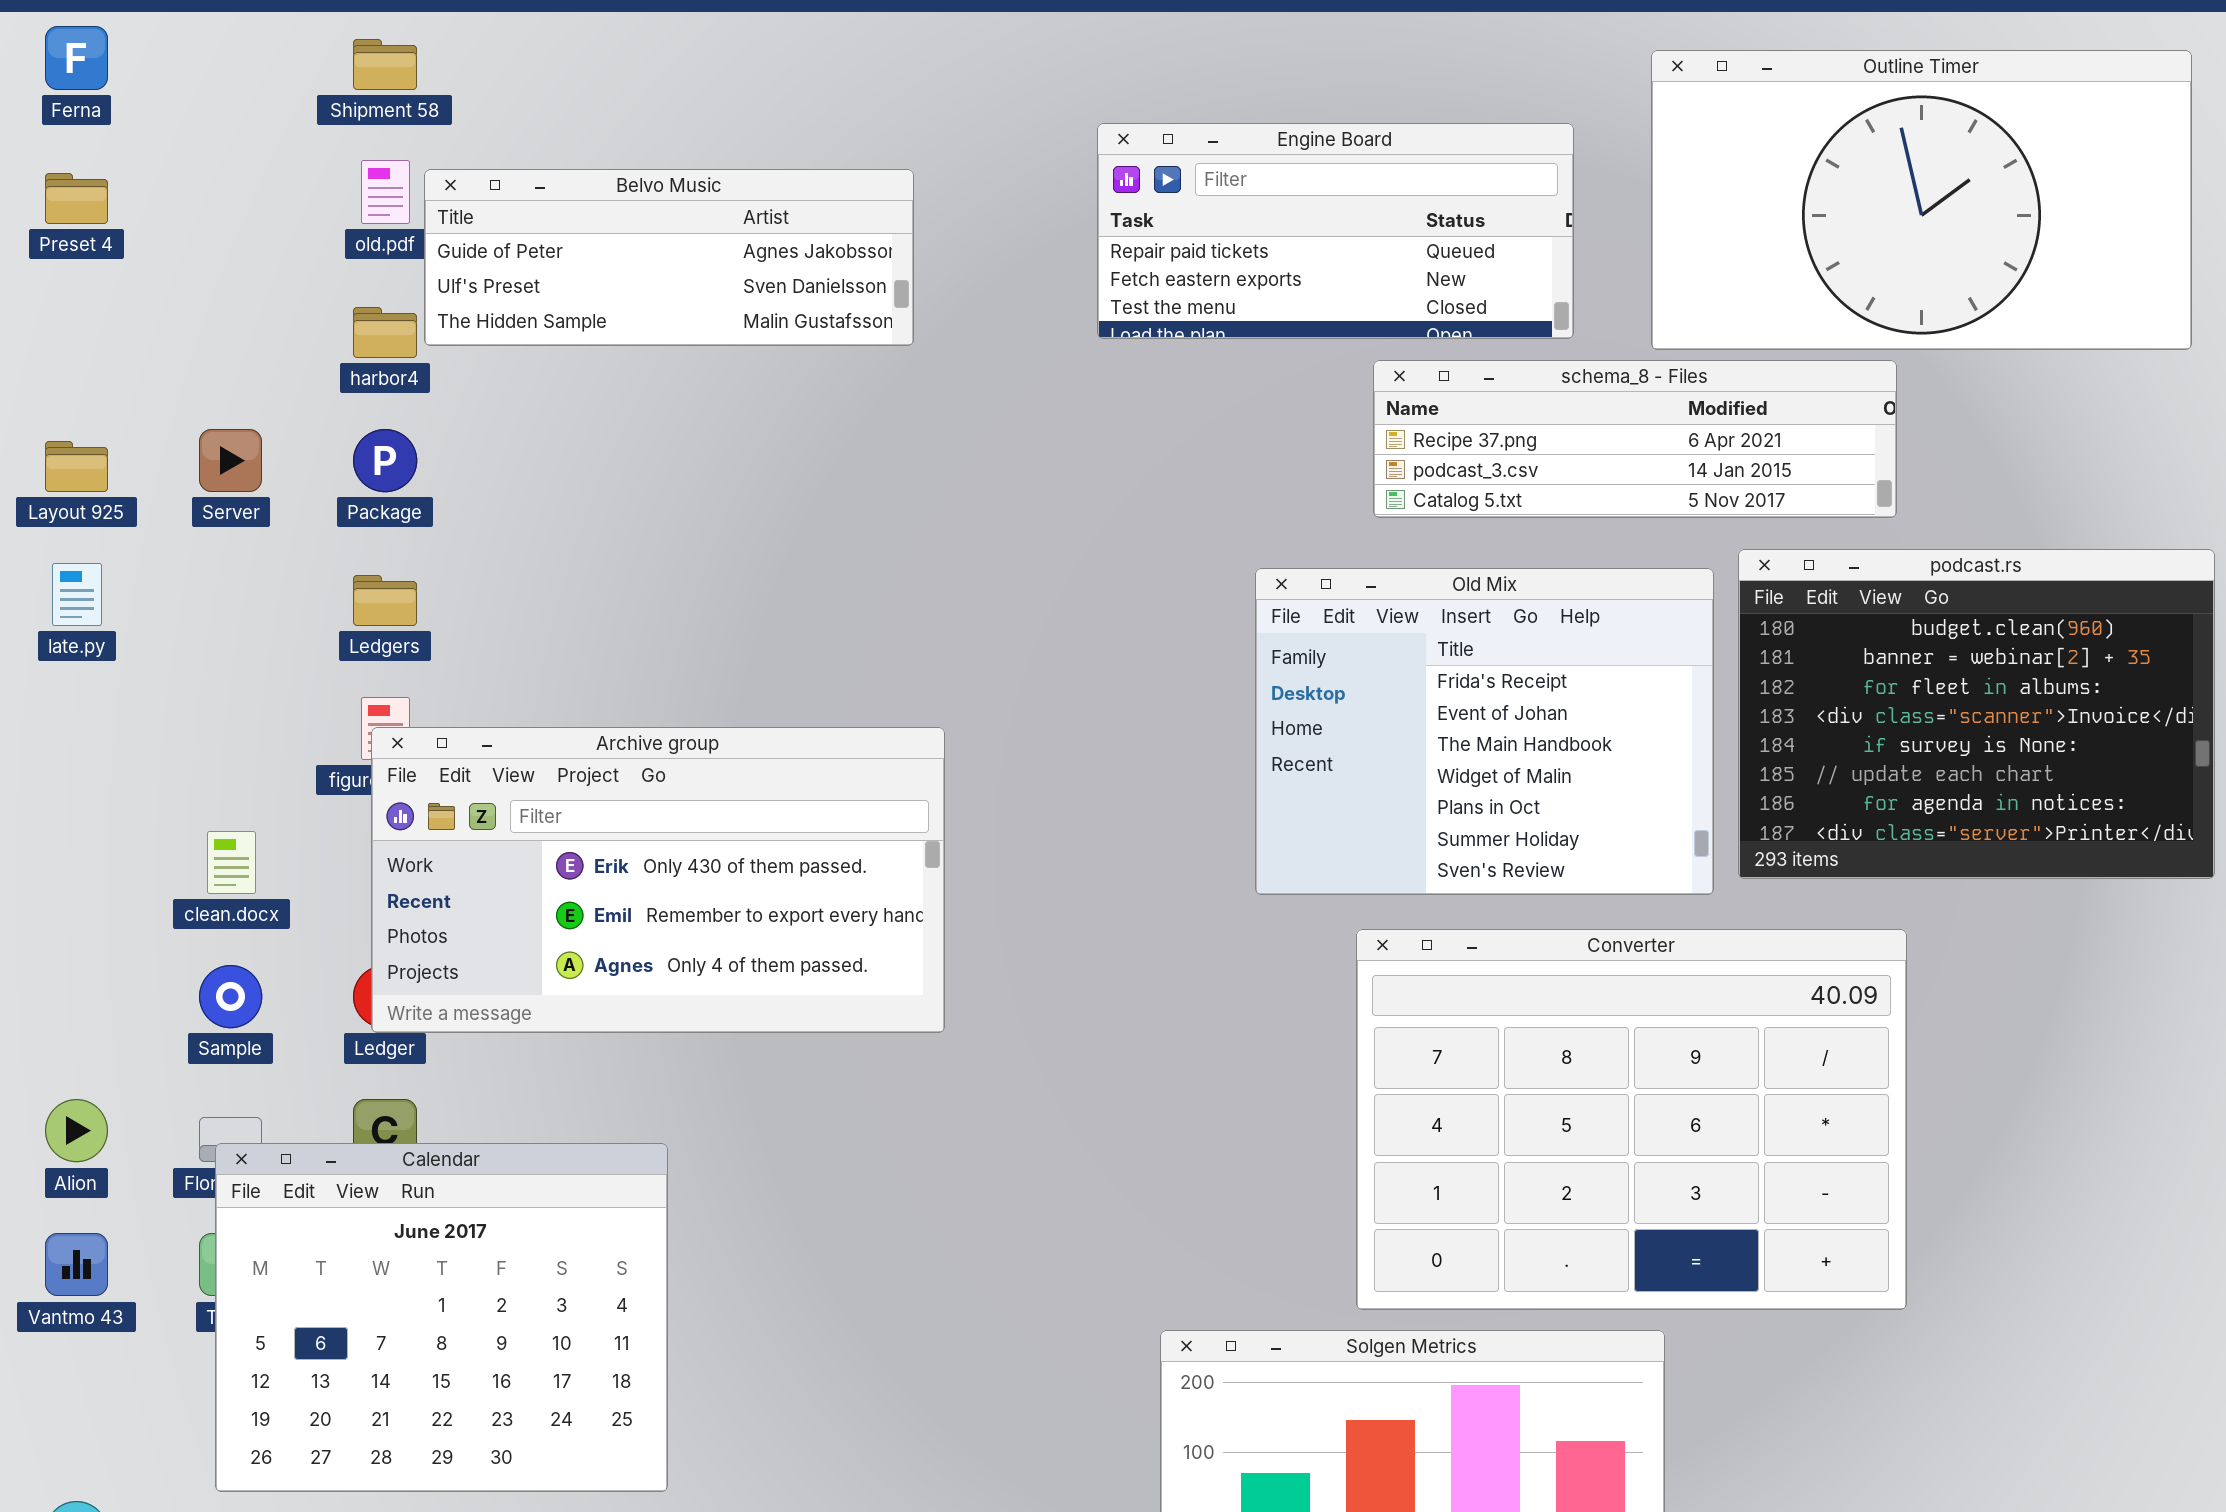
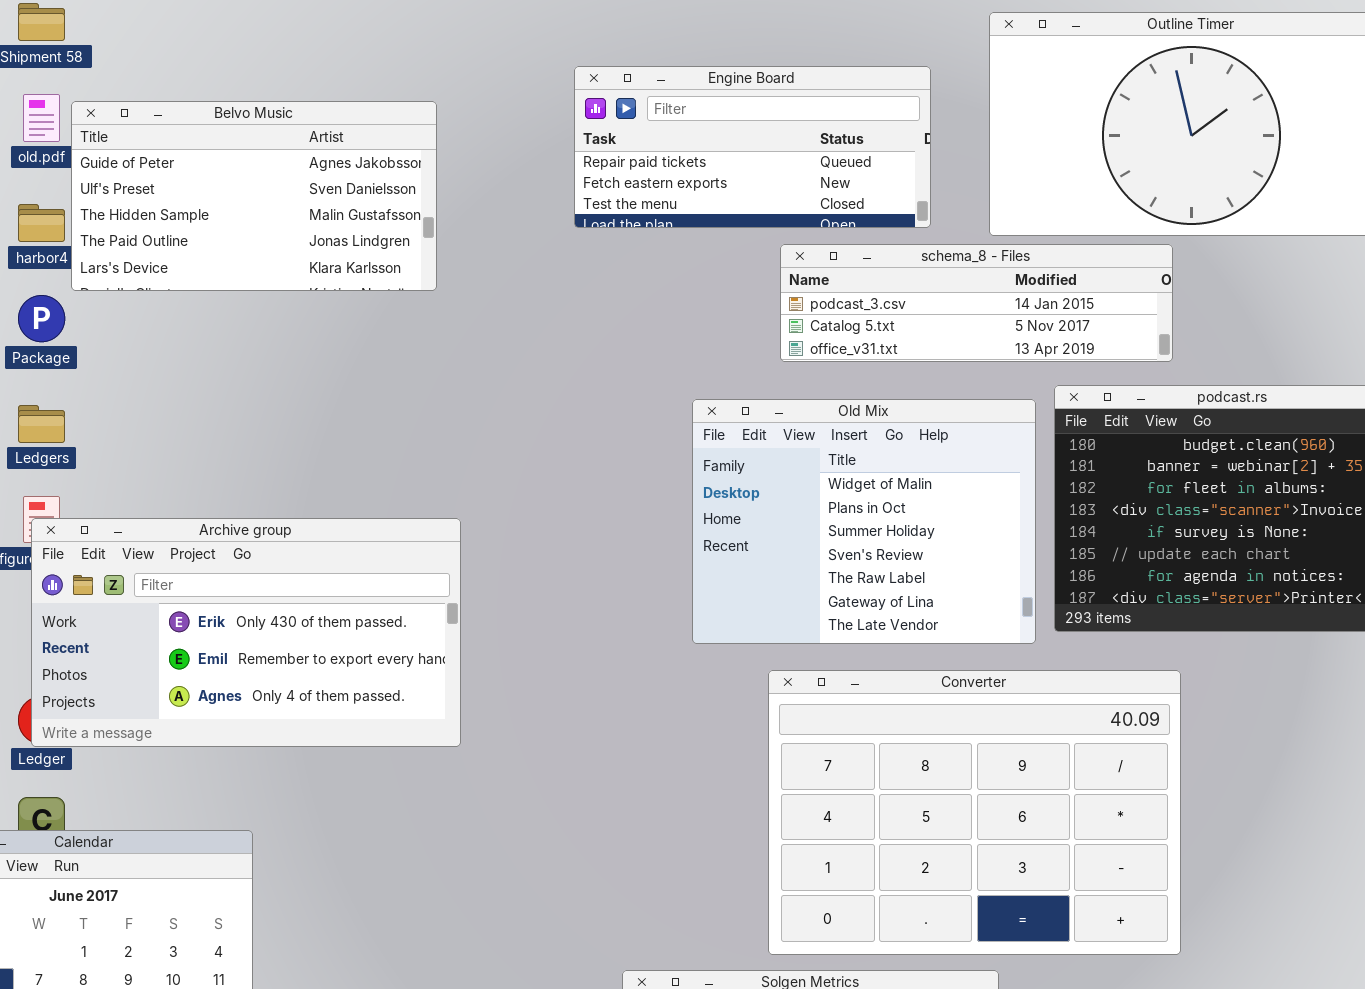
Belvo Music: [424,169,914,346] -> [71,101,437,291], resized
schema_8 - Files: [1373,360,1897,518] -> [780,244,1173,362], scrolled down 1 row
Old Mix: [1255,568,1714,895] -> [692,399,1036,644], scrolled down 3 rows

